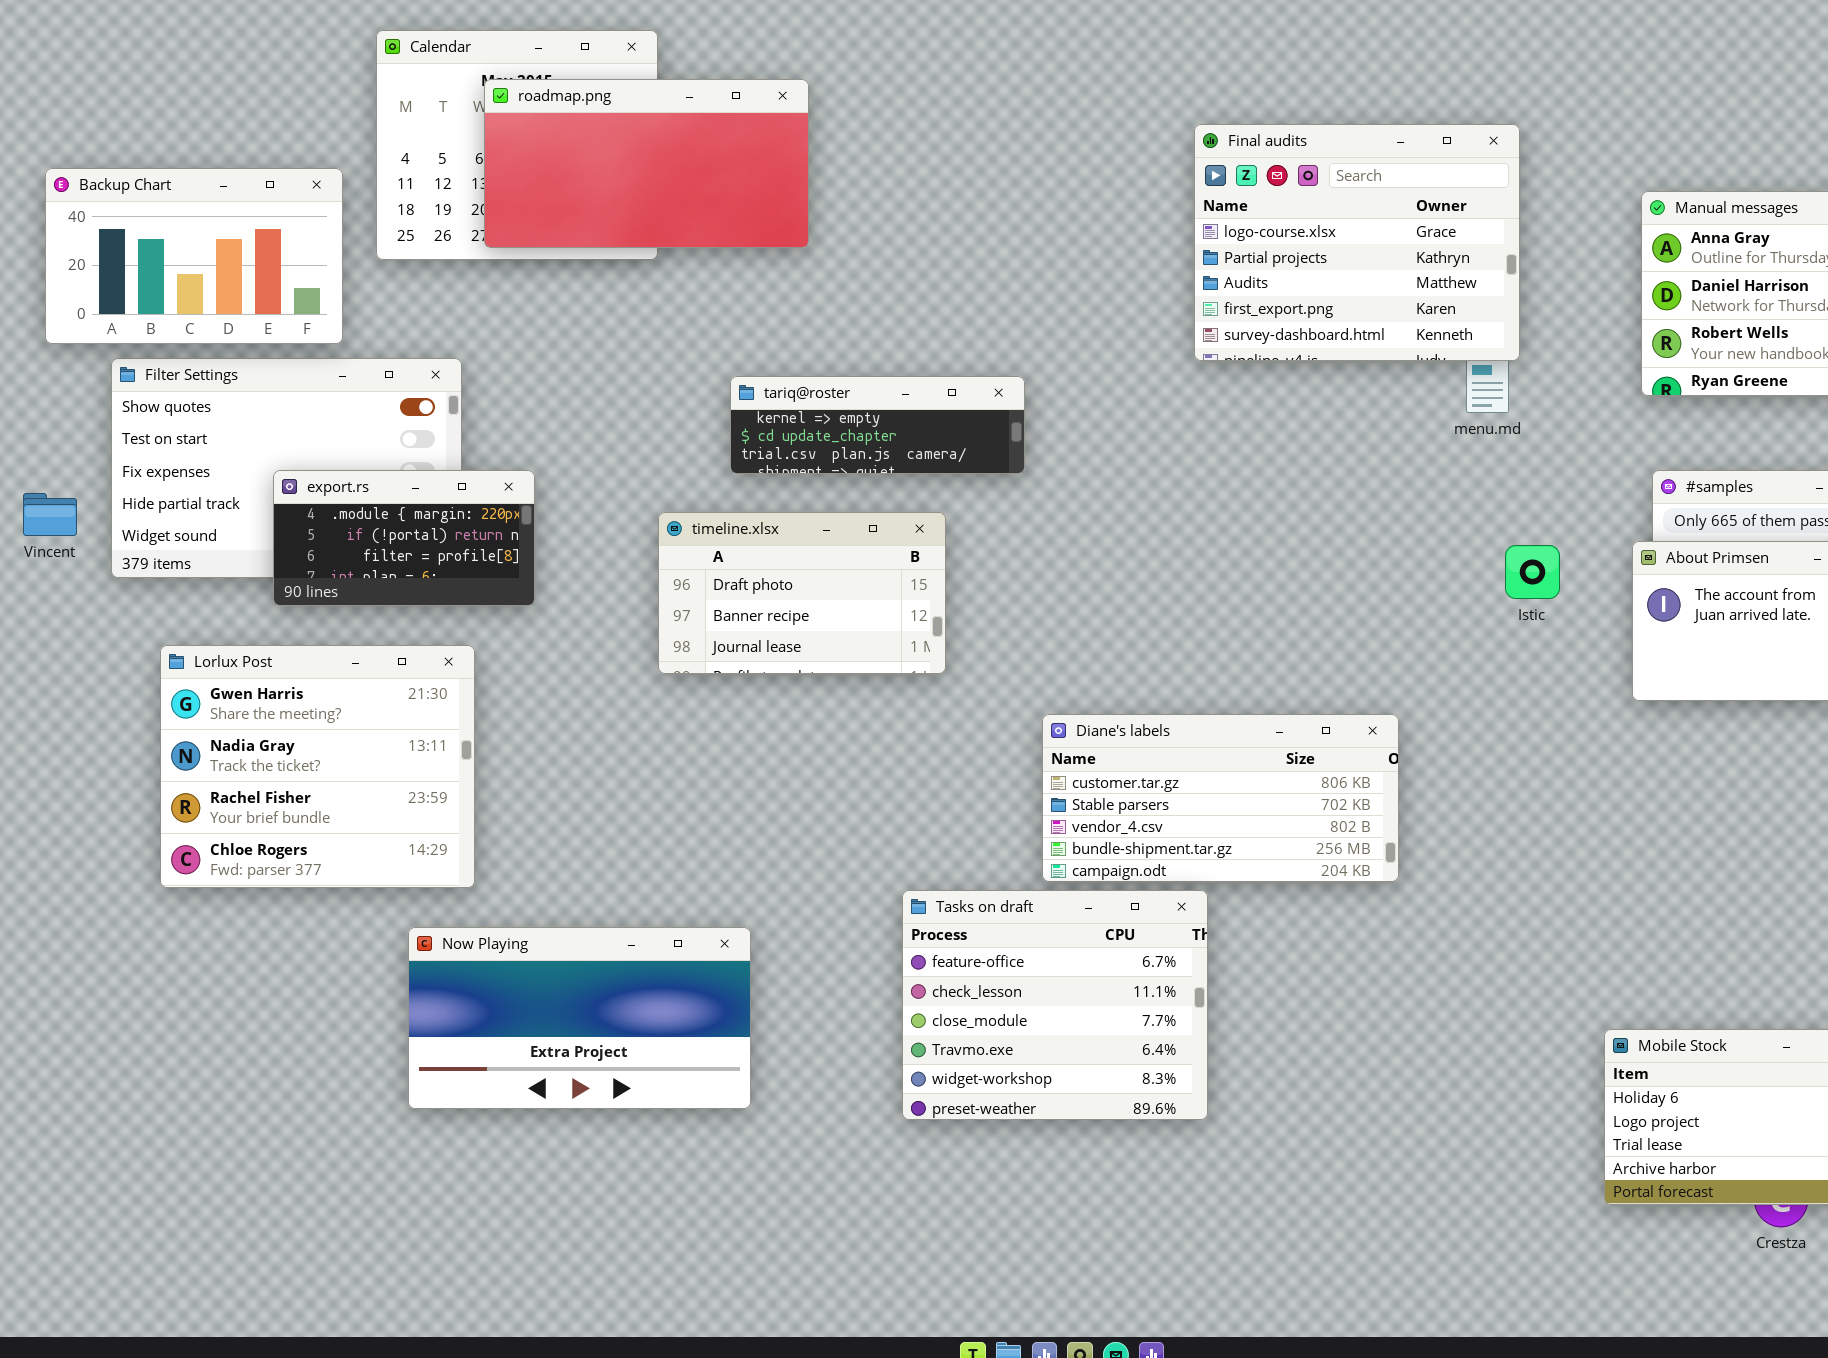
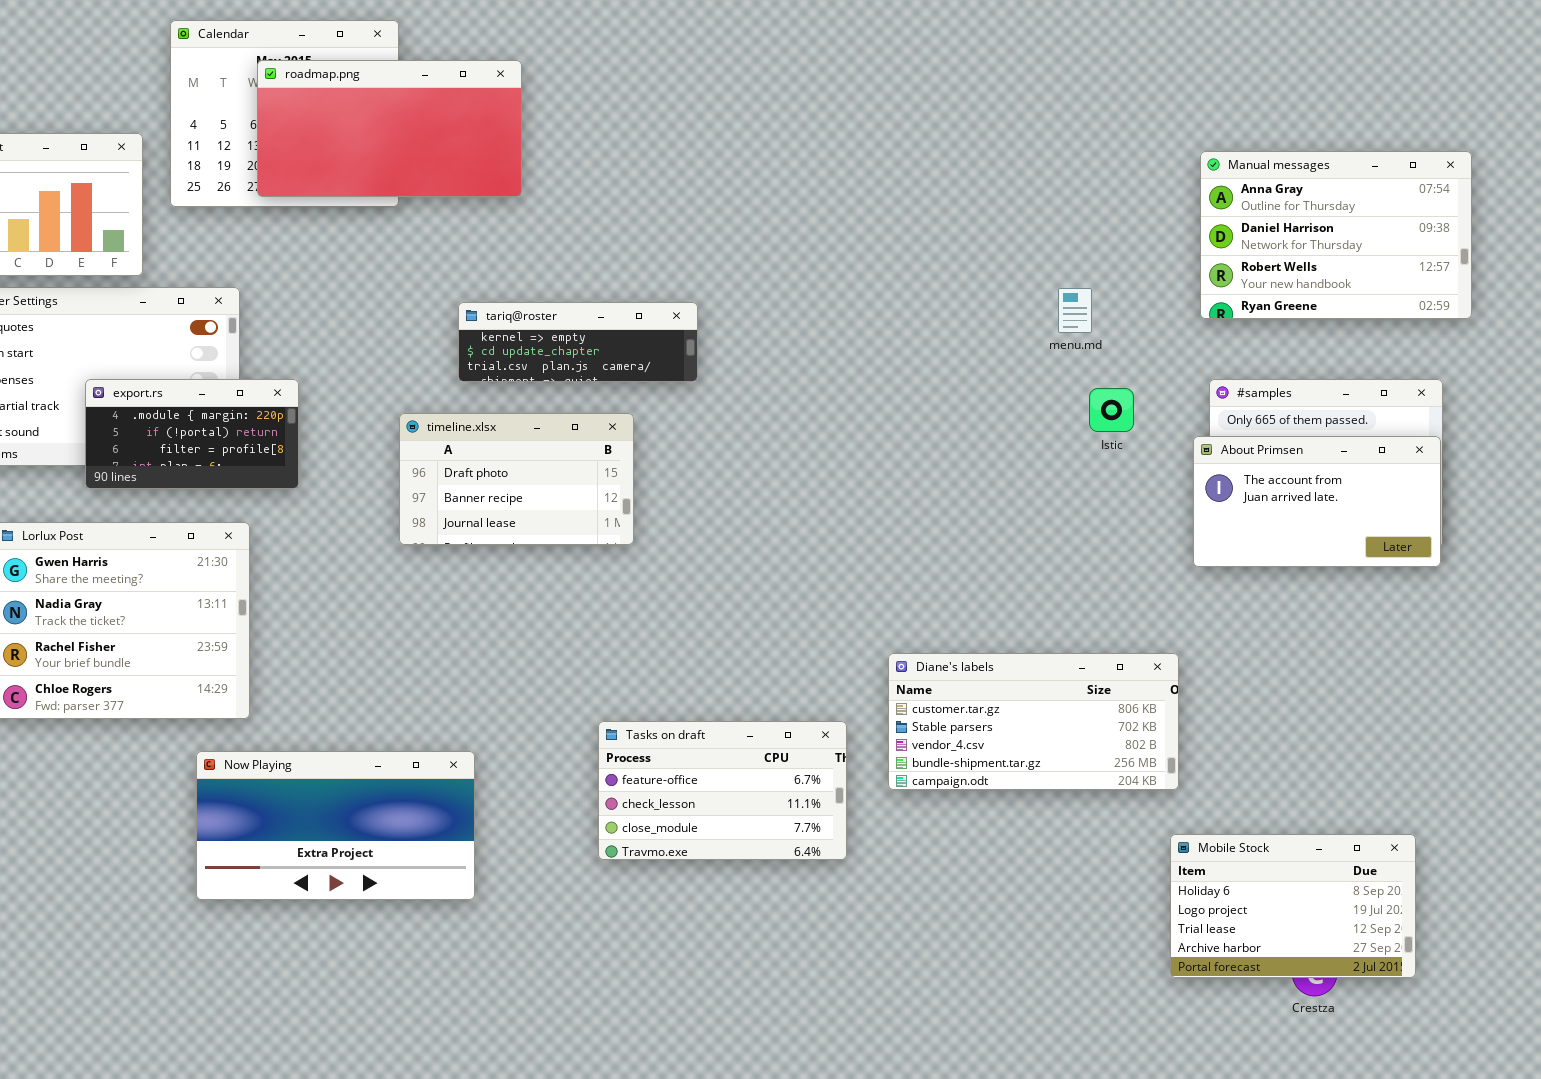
Final audits: [1194,124,1520,361] -> none, closed
Istic: [1505,545,1560,599] -> [1089,388,1134,432], moved
Diane's labels: [1042,714,1399,882] -> [888,653,1179,790], moved
Tasks on draft: [902,890,1208,1120] -> [598,721,847,860], resized

